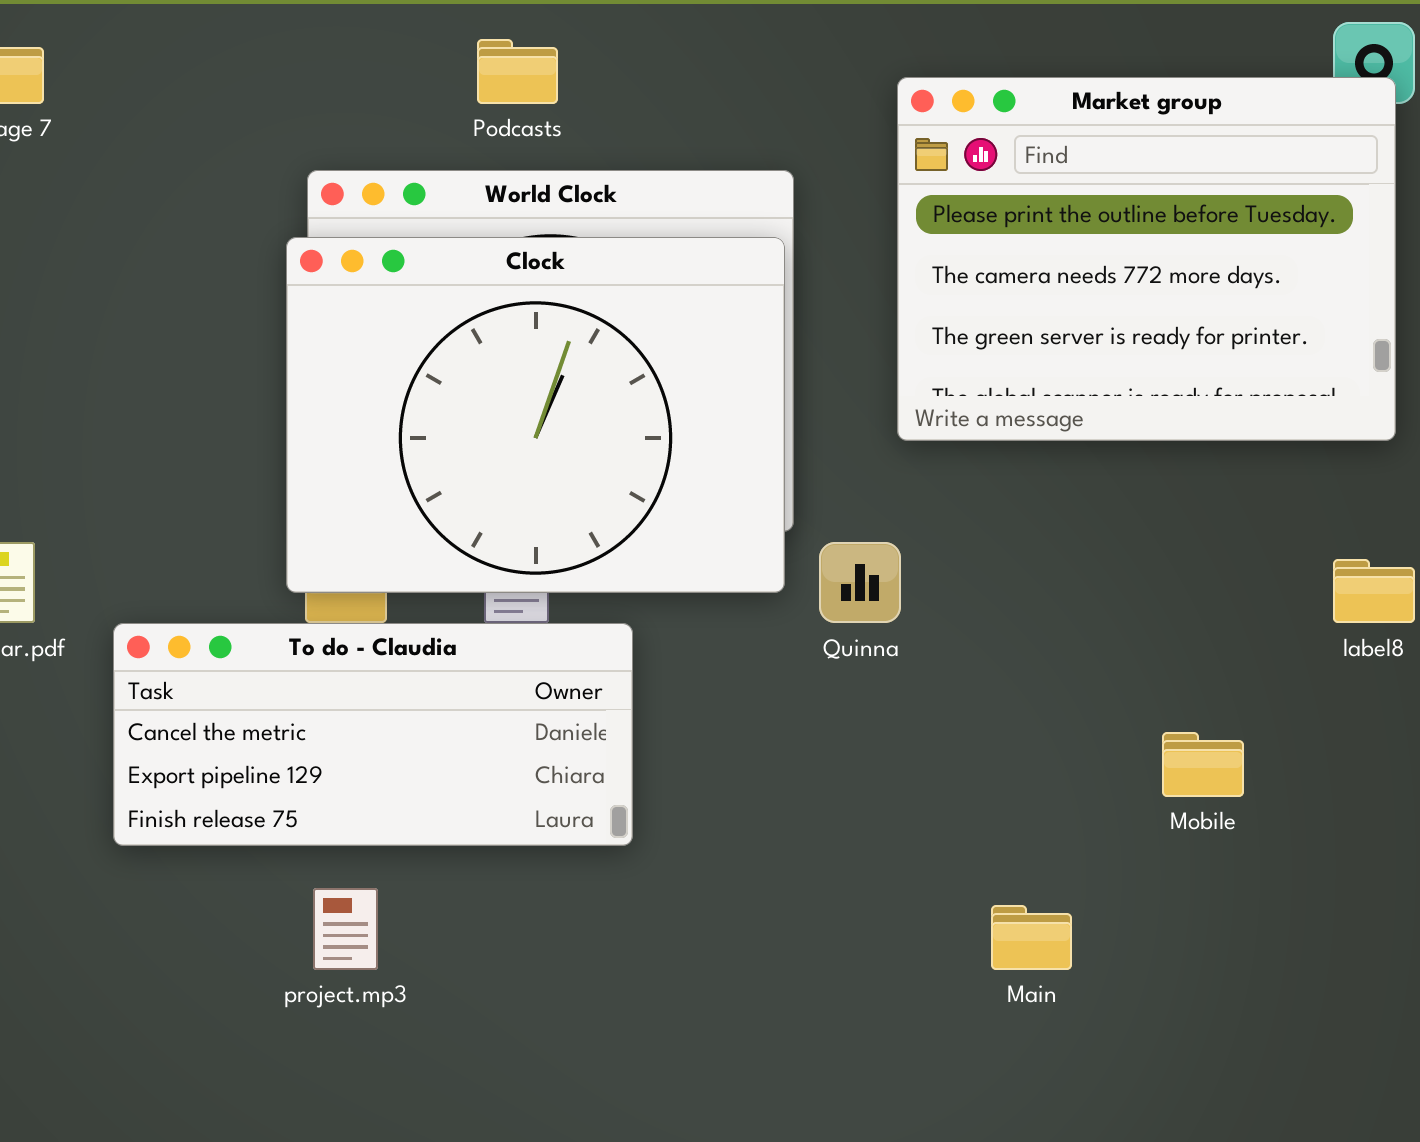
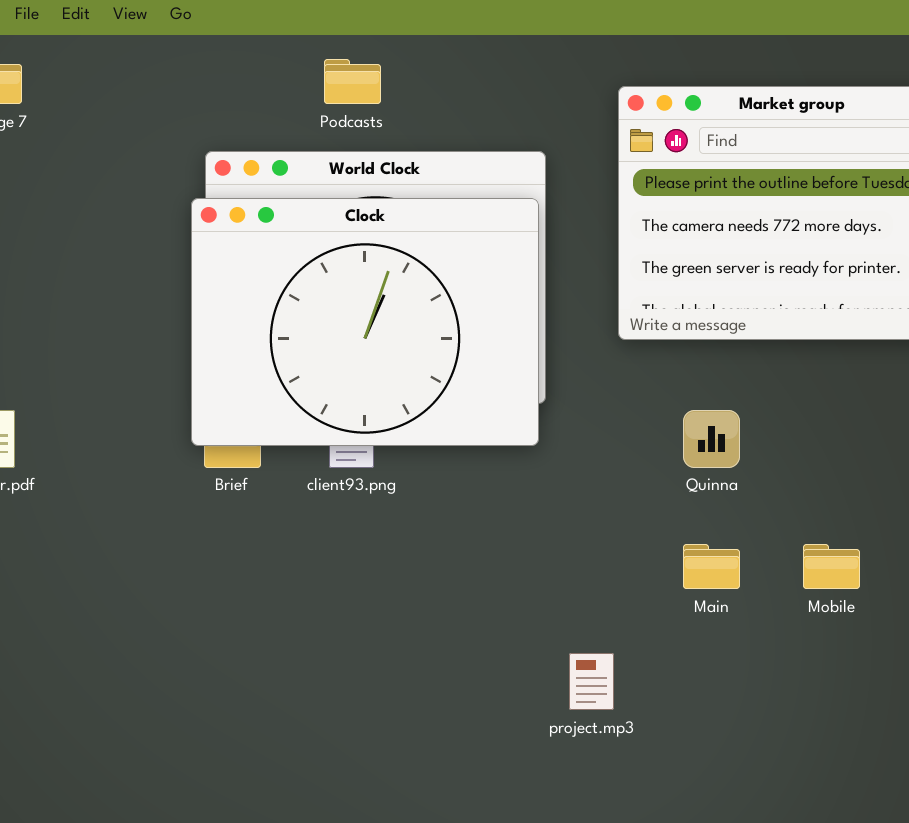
Quinna: [819,542,901,623] -> [683,410,740,468], moved
To do - Claudia: [113,623,633,846] -> none, closed
project.mp3: [313,888,378,970] -> [569,653,614,710], moved
Main: [991,905,1072,970] -> [683,544,740,589], moved

